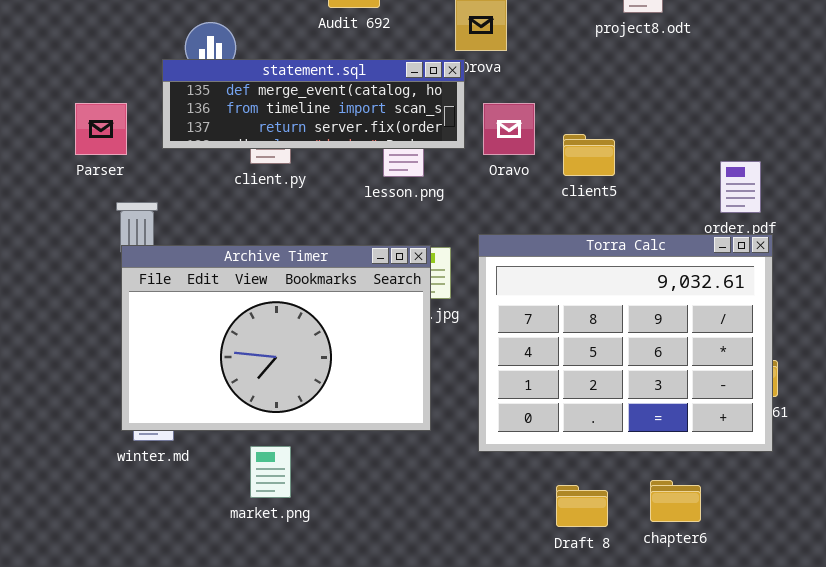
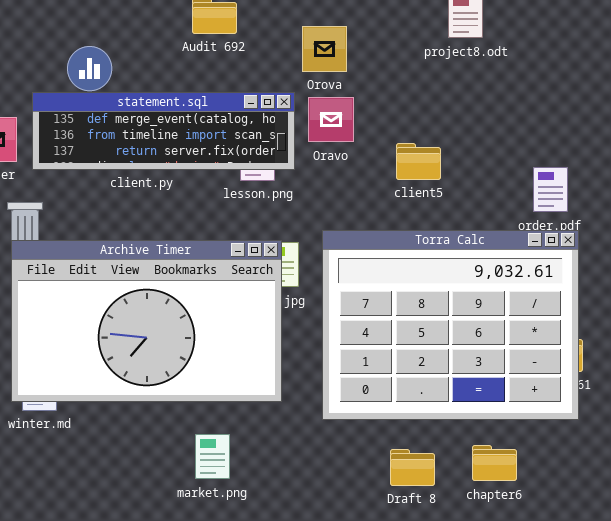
statement.sql: [162,59,465,149] -> [32,92,295,170], moved
Oravo: [483,103,535,155] -> [308,97,354,142], moved
market.png: [250,446,291,498] -> [195,434,230,479], moved

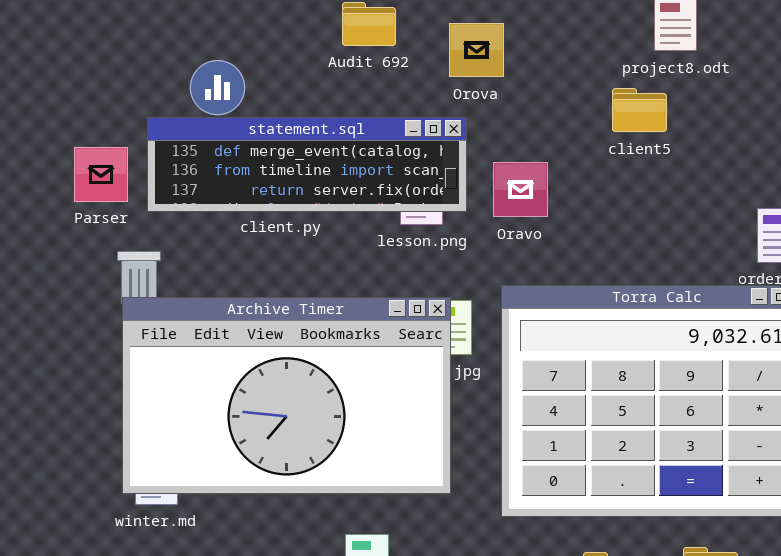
Orova: [302,26,347,72] -> [449,23,504,77], moved
Oravo: [308,97,354,142] -> [493,162,548,217], moved
client5: [396,143,441,180] -> [612,88,667,132], moved

